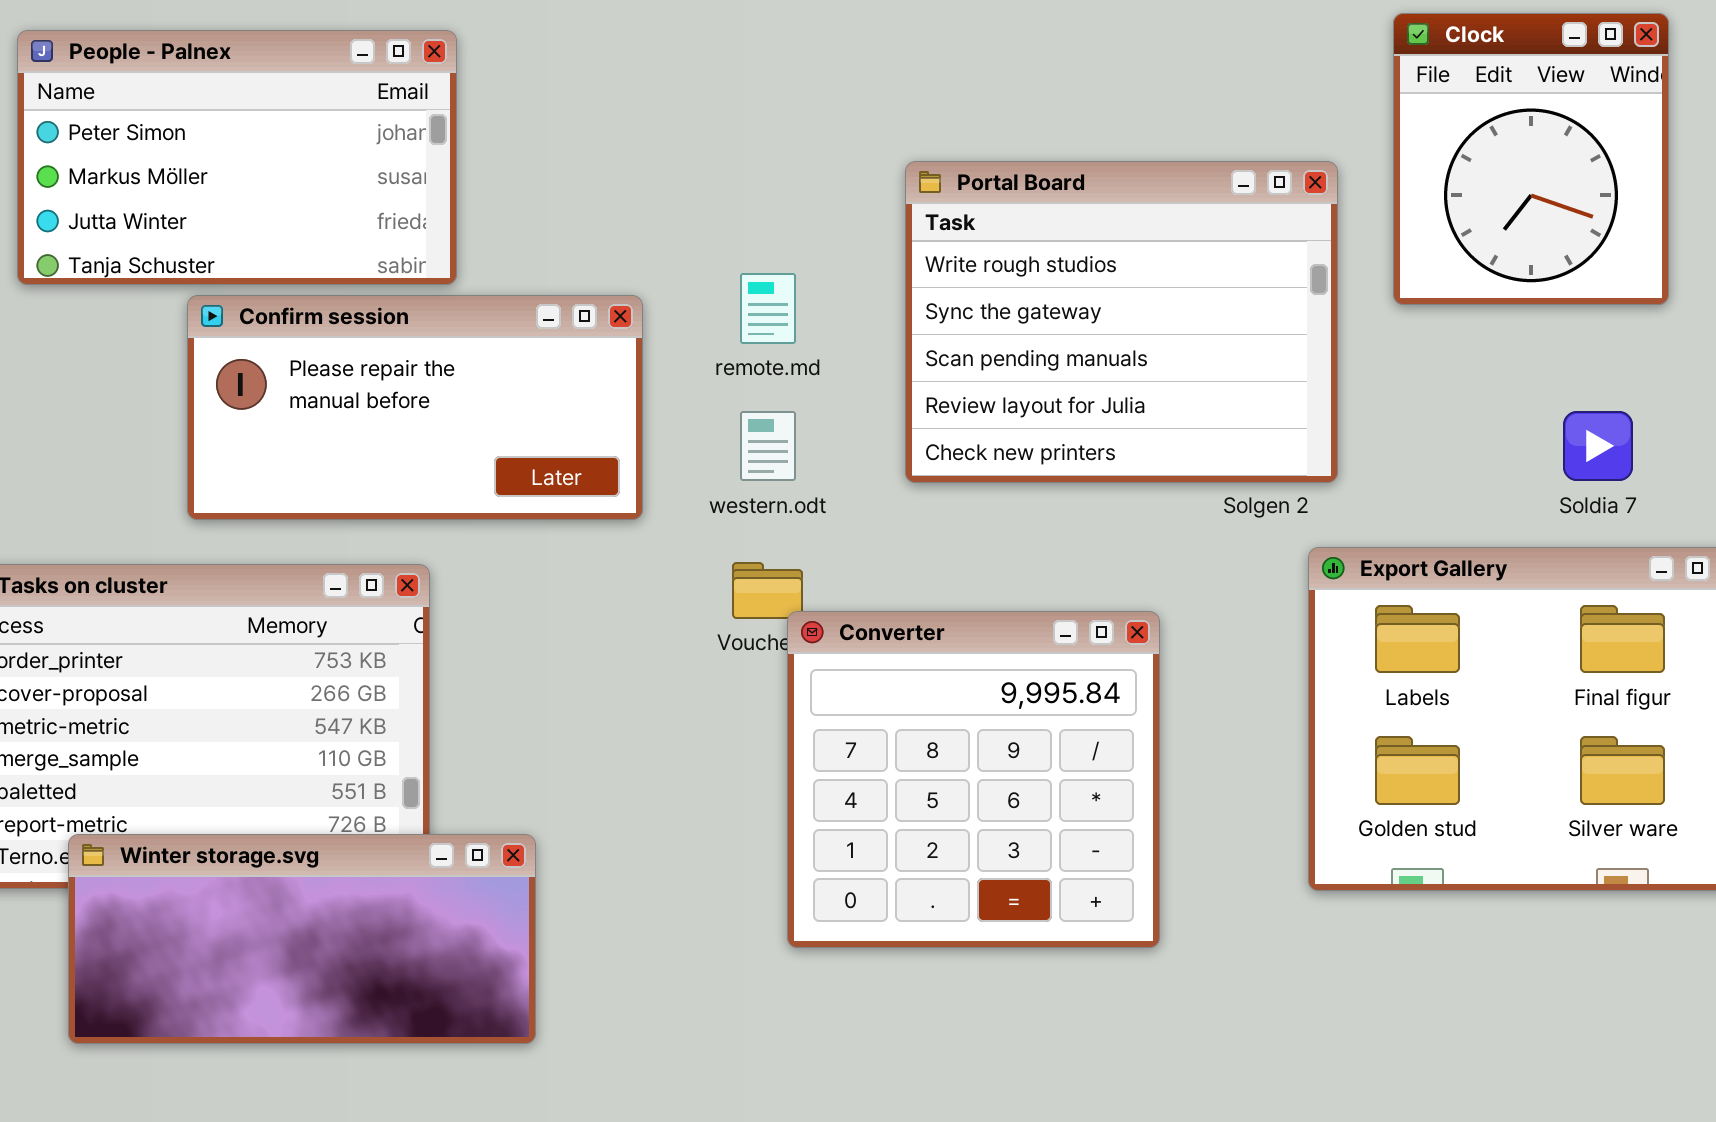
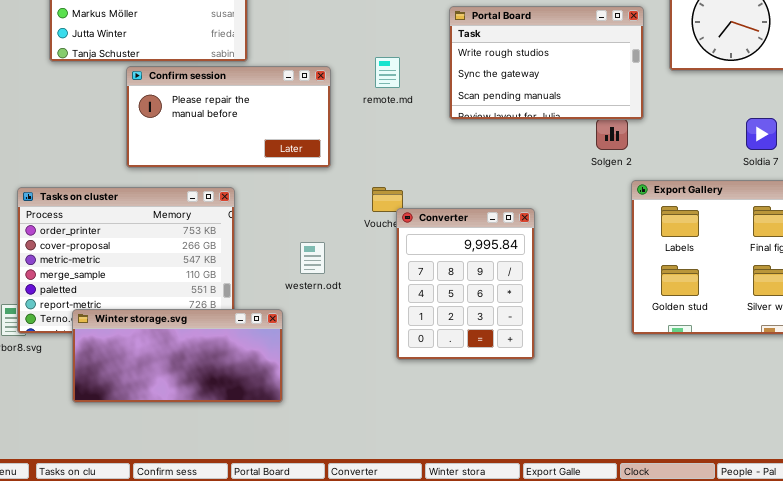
Portal Board: [905,161,1338,483] -> [449,6,644,120], resized
western.odt: [740,411,796,481] -> [300,242,325,274], moved
Converter: [787,611,1160,948] -> [396,208,535,360], resized

